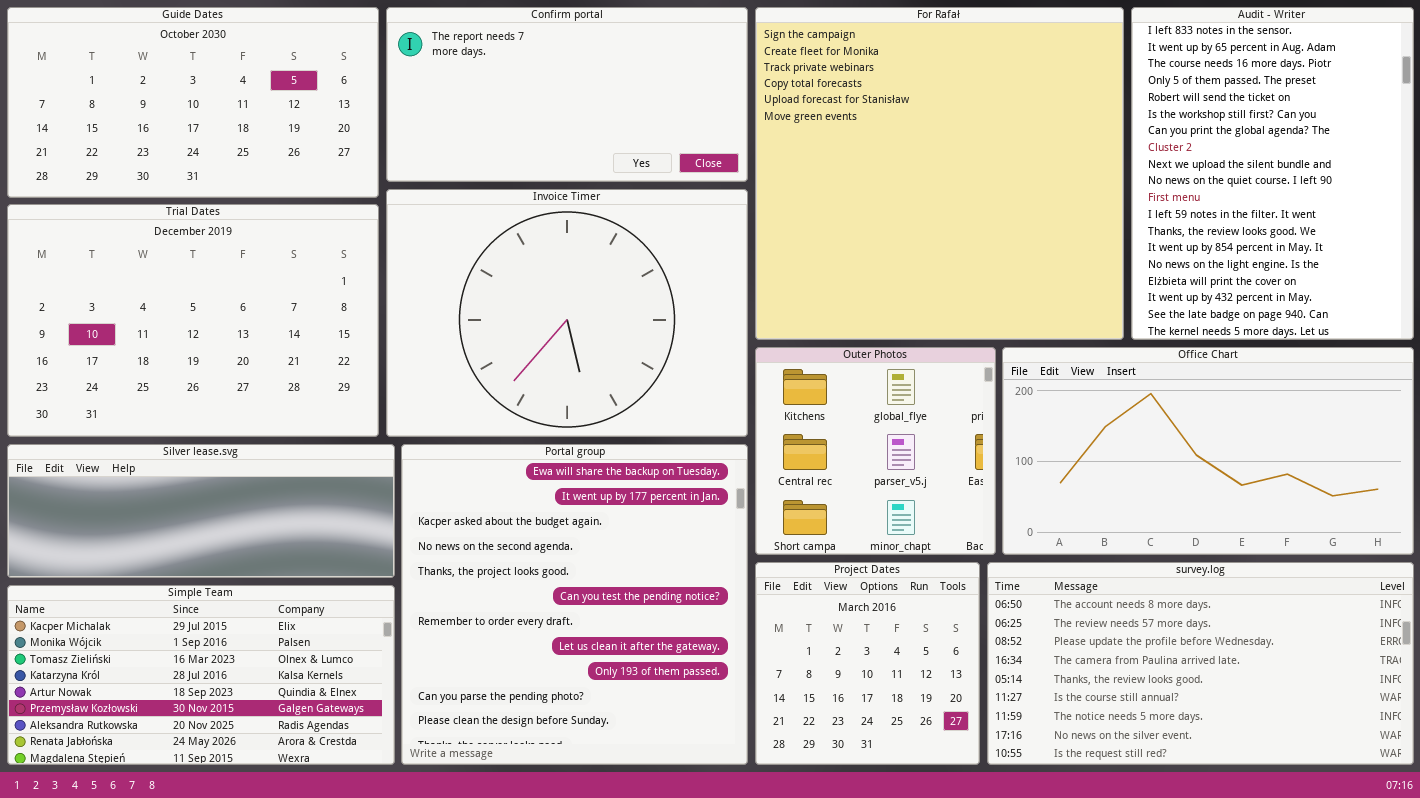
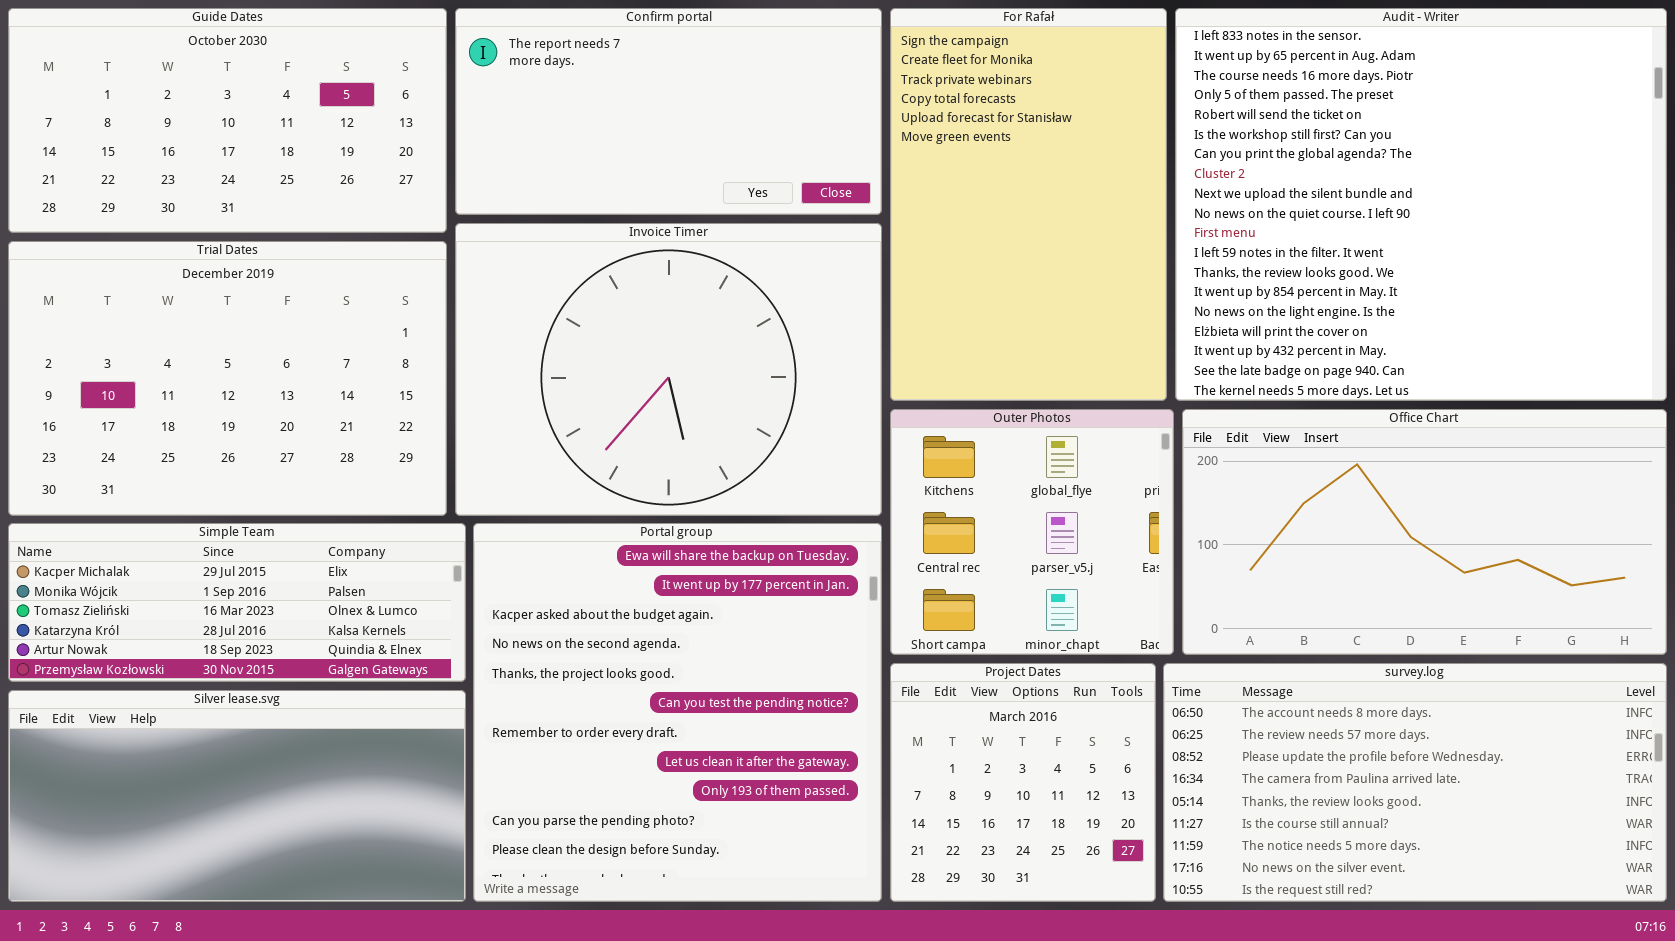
For Rafał: [755,7,1124,340] -> [890,8,1167,401], resized
Audit - Writer: [1131,7,1414,340] -> [1175,8,1667,401], resized
Silver lease.svg: [7,444,395,578] -> [8,690,466,902], moved, resized
Simple Team: [7,585,395,765] -> [8,523,466,682], moved, resized

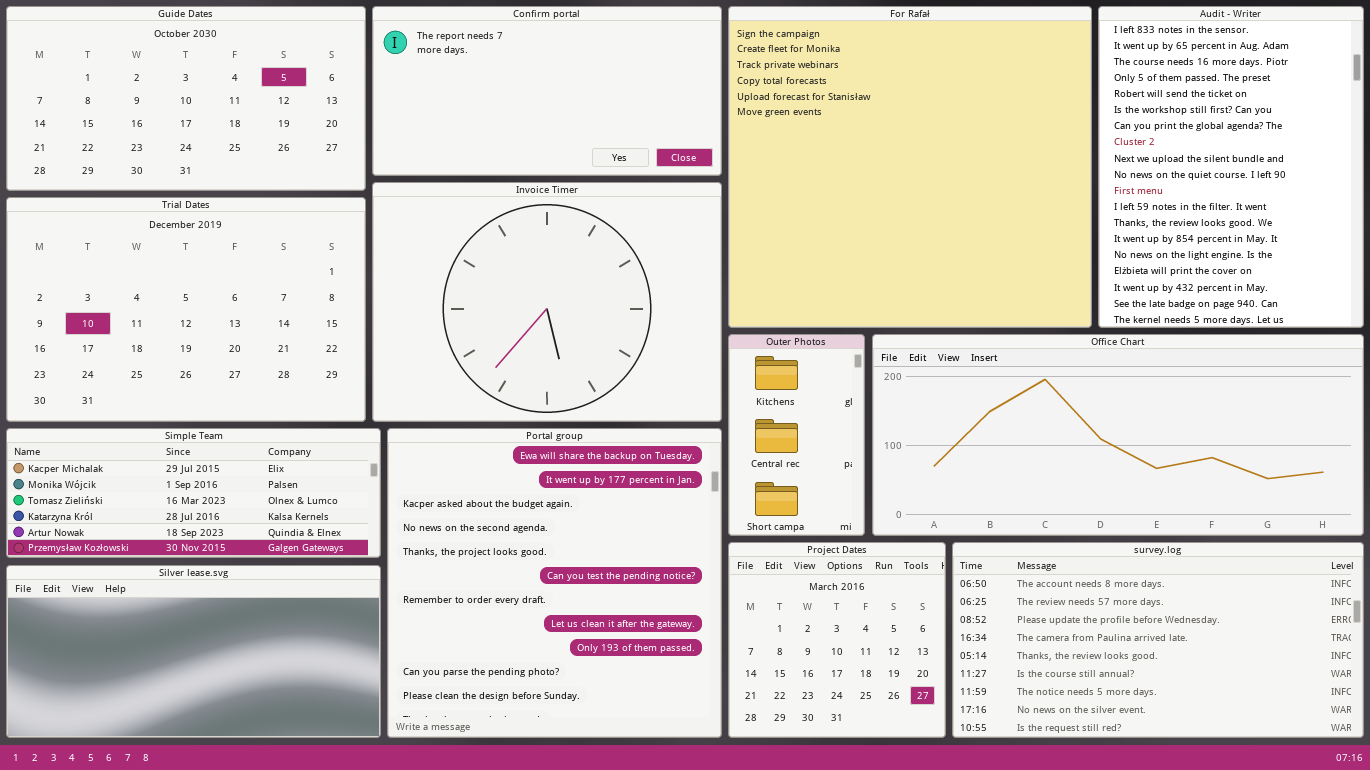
For Rafał: [890,8,1167,401] -> [728,6,1092,328], resized
Audit - Writer: [1175,8,1667,401] -> [1098,6,1364,328], resized
Outer Photos: [890,409,1174,655] -> [728,334,865,536], resized
Office Chart: [1182,409,1667,655] -> [872,334,1364,536], resized

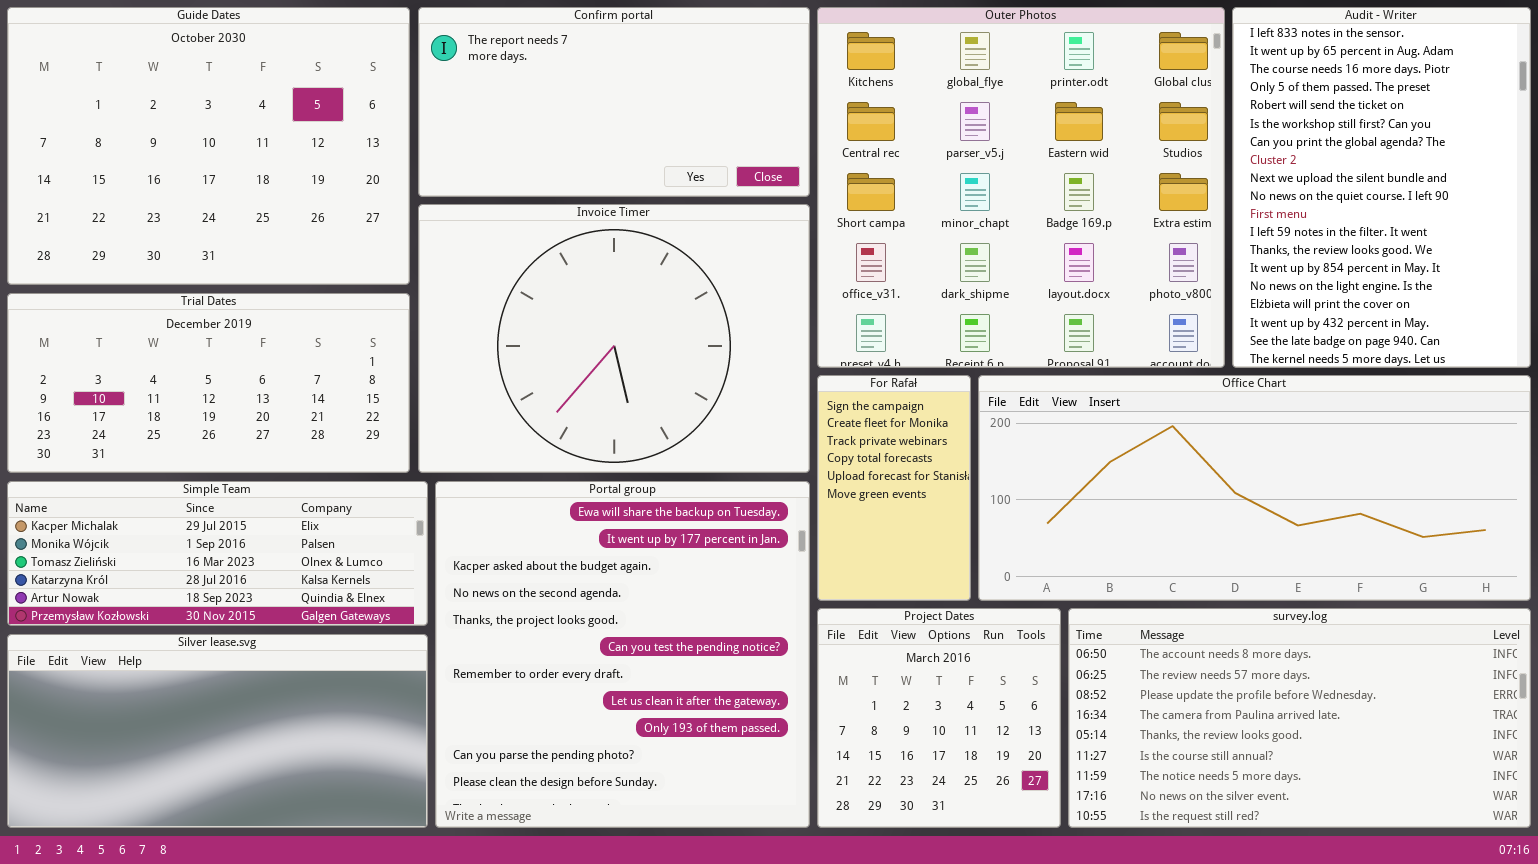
Guide Dates: [6,6,366,191] -> [7,7,410,285], resized
For Rafał: [728,6,1092,328] -> [817,375,971,601], moved, resized
Trial Dates: [6,197,366,422] -> [7,293,410,473], resized
Outer Photos: [728,334,865,536] -> [817,7,1225,368], moved, resized

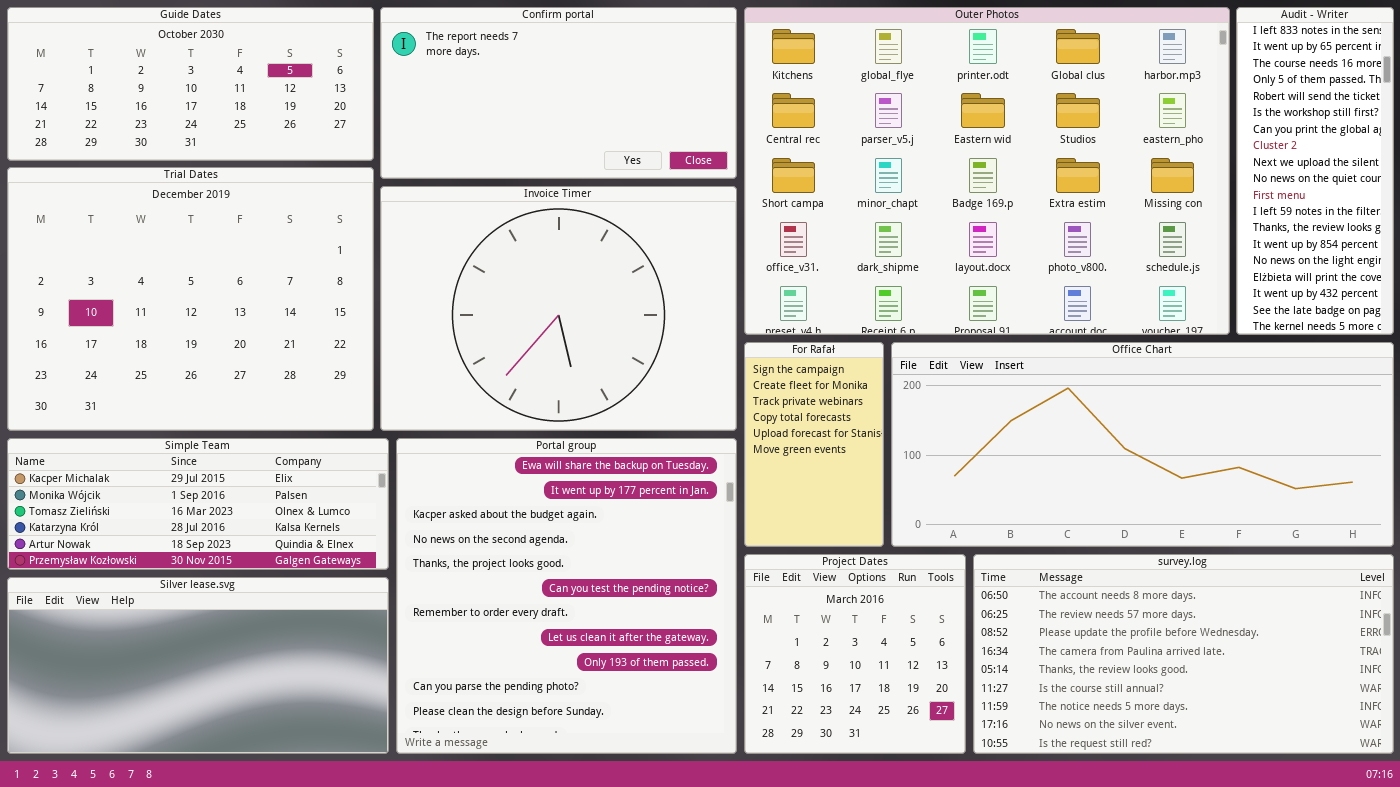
Guide Dates: [7,7,410,285] -> [7,7,374,161], resized
Outer Photos: [817,7,1225,368] -> [744,7,1230,335], resized
Audit - Writer: [1232,7,1531,368] -> [1236,7,1394,335], resized
Trial Dates: [7,293,410,473] -> [7,167,374,431], resized

